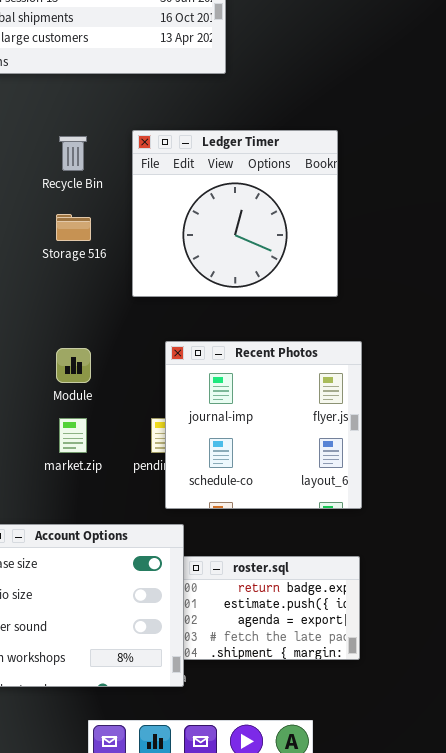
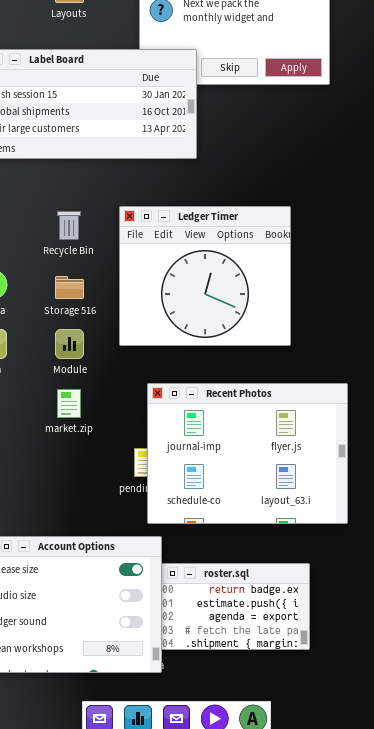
Recent Photos: [165,341,362,509] -> [147,383,348,524], resized
Module: [56,348,91,383] -> [55,329,84,359], moved
market.zip: [59,418,87,453] -> [57,389,81,418], moved

